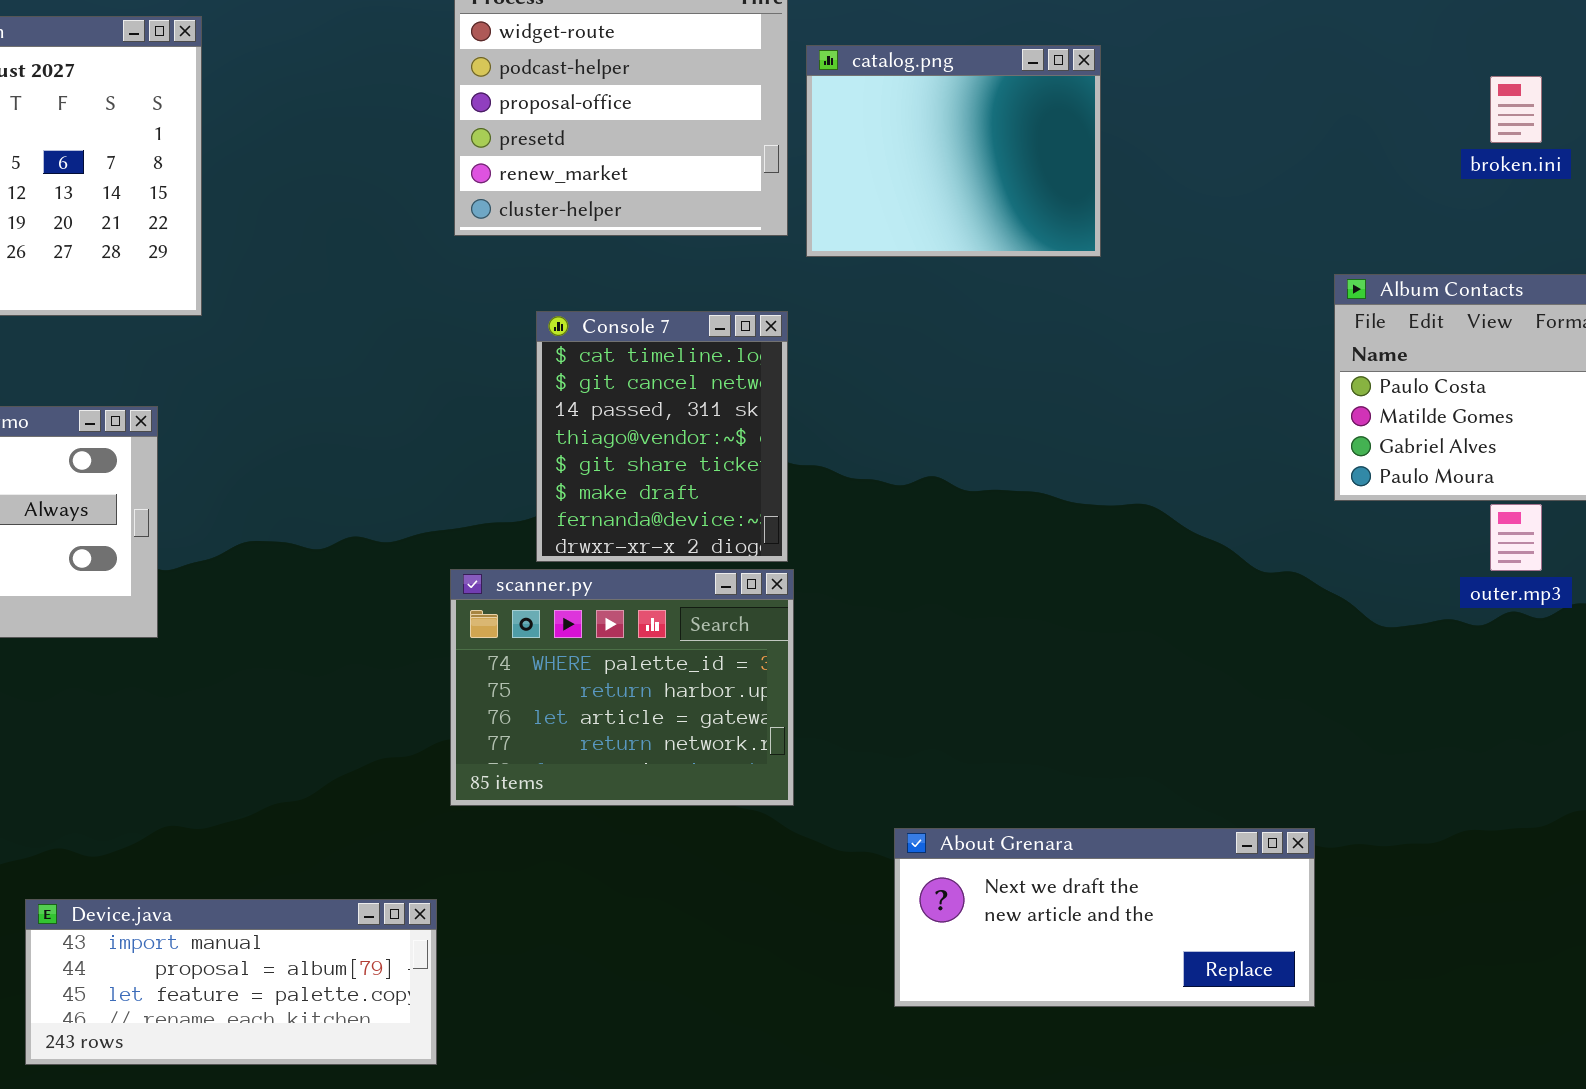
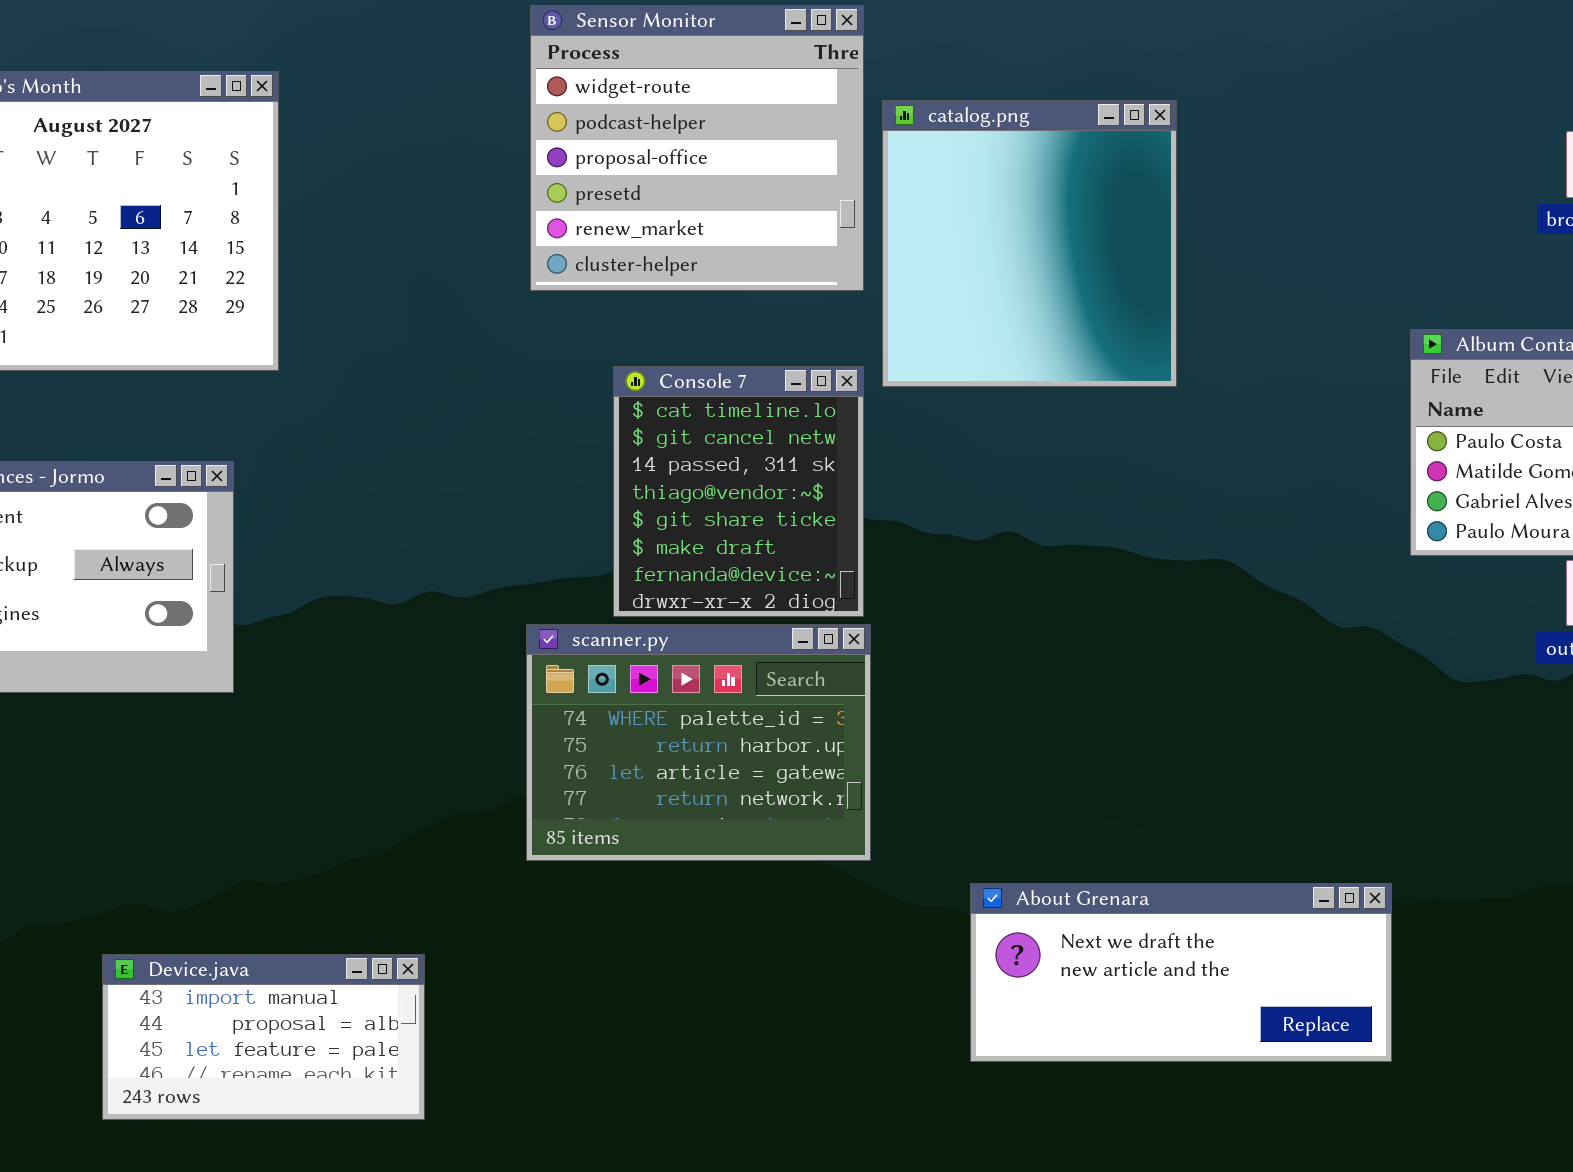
catalog.png: [806,45,1101,257] -> [882,100,1177,387], resized
Device.java: [25,899,437,1065] -> [102,954,425,1120], resized

